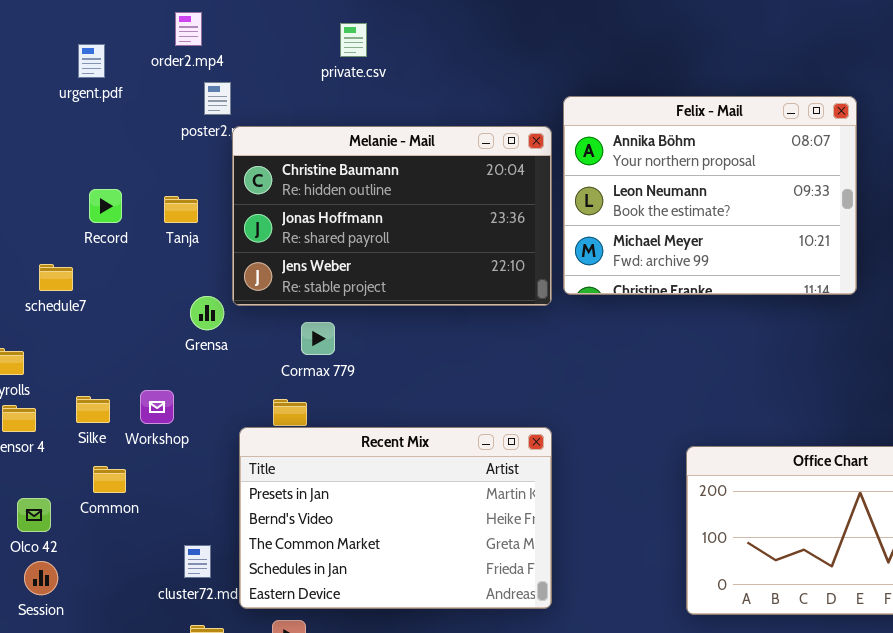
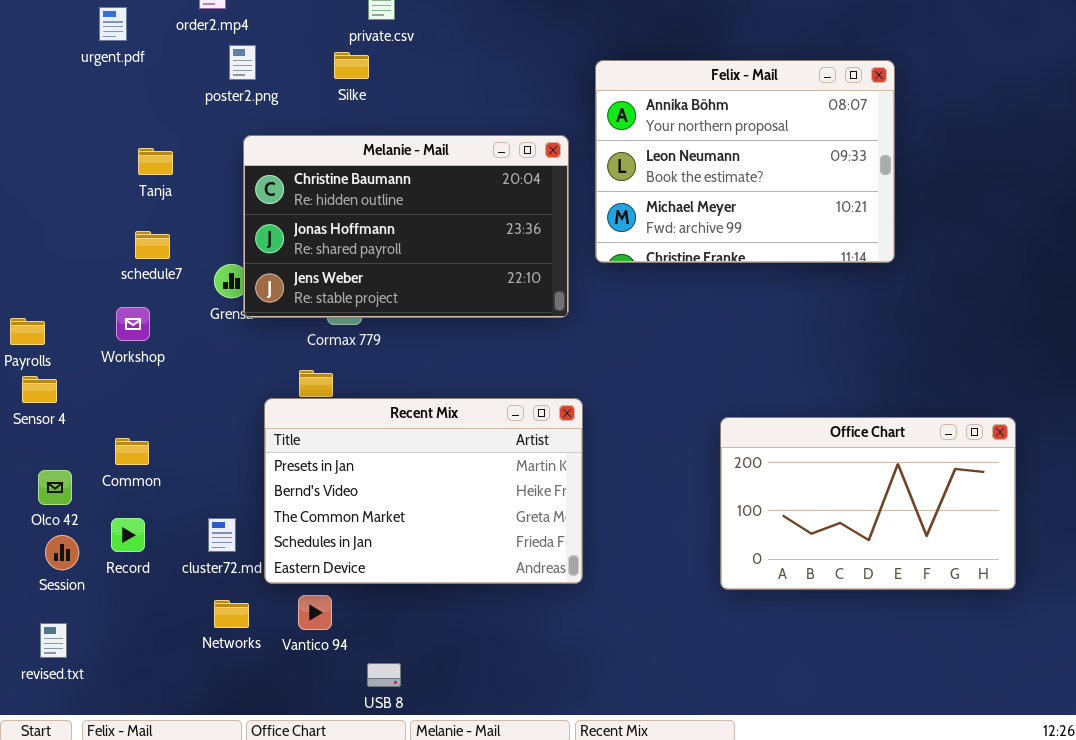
Melanie - Mail: [232,126,552,306] -> [243,135,569,318], moved
Record: [89,189,122,223] -> [111,518,145,552], moved
Tanja: [164,196,198,223] -> [138,148,173,175], moved
schedule7: [39,264,73,291] -> [135,231,170,259], moved
Workshop: [140,390,174,424] -> [116,307,150,341], moved
Silke: [76,396,110,423] -> [334,52,369,79], moved

